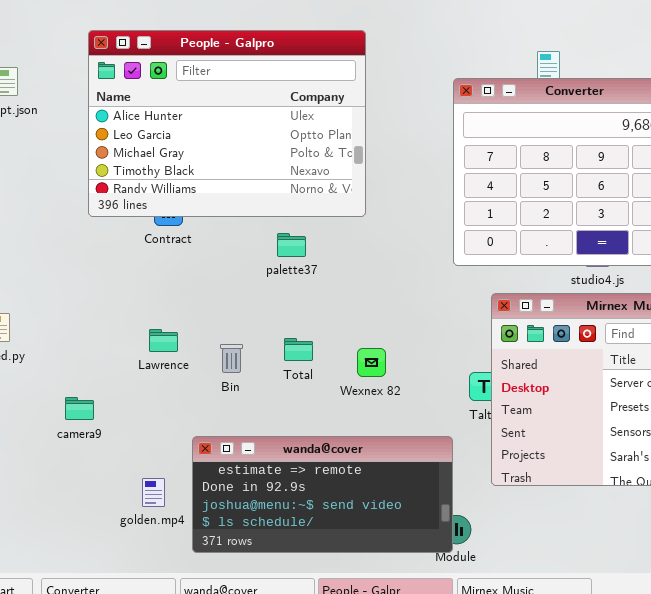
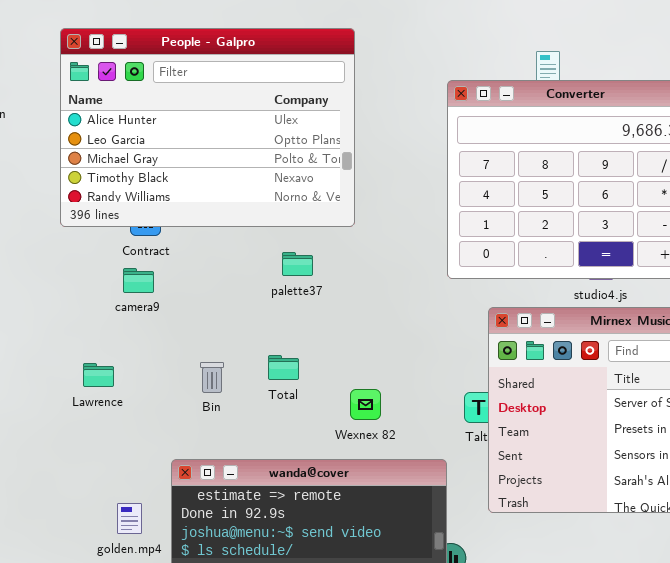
palette37: [277,233,306,257] -> [282,252,313,276], moved
Lawrence: [149,329,178,352] -> [83,363,114,387], moved
Wexnex 82: [357,348,386,377] -> [350,389,381,420], moved
camera9: [65,397,94,420] -> [123,268,154,293], moved

